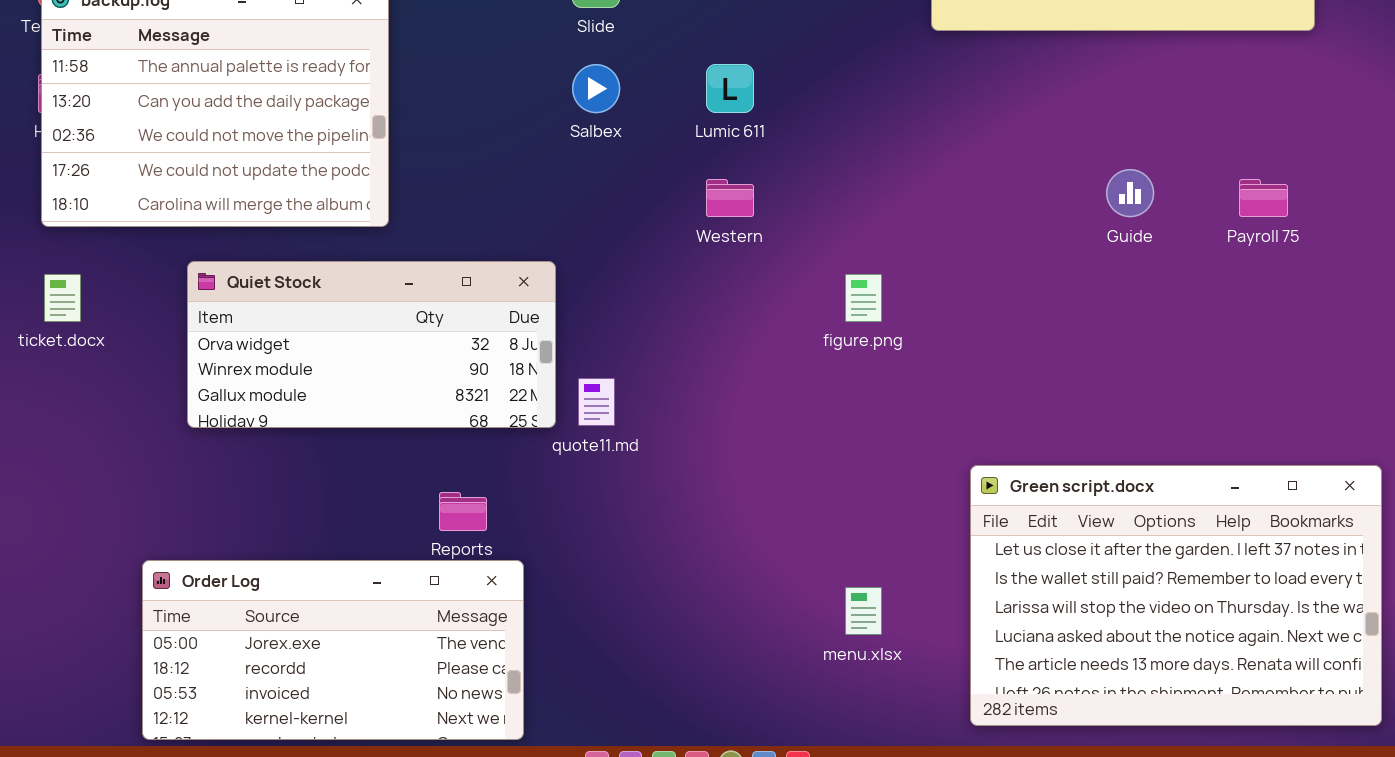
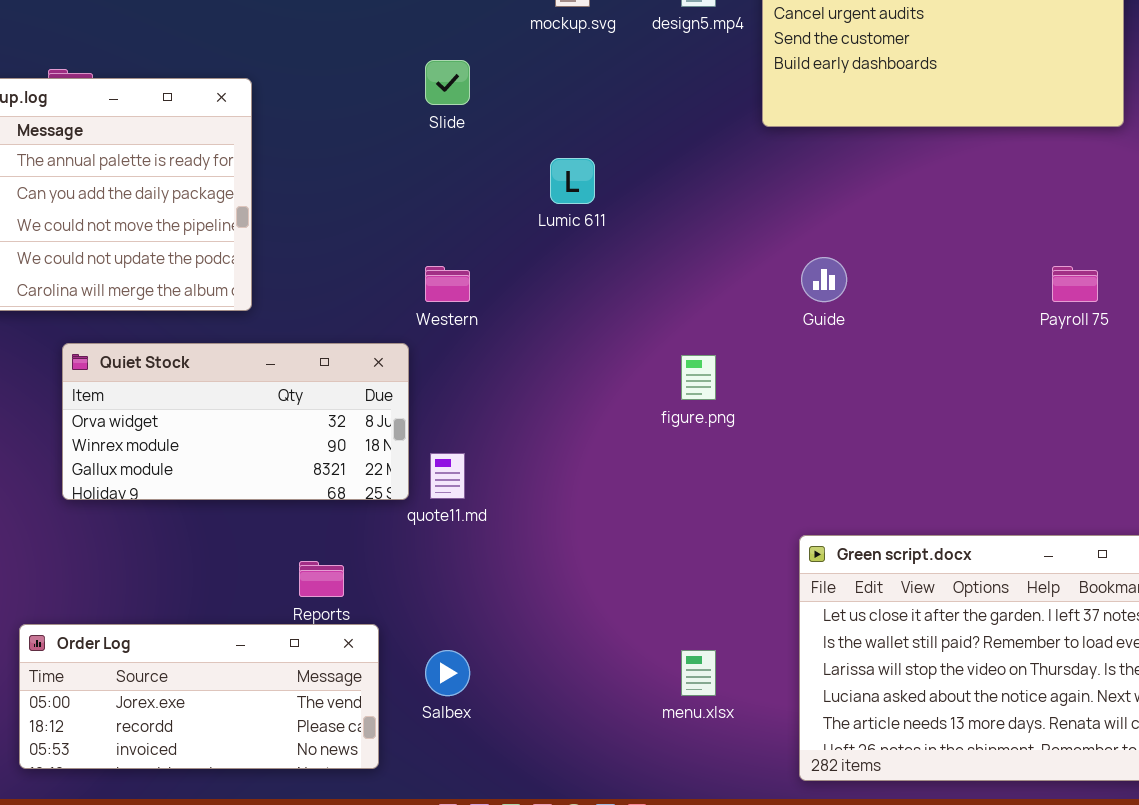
Salbex: [572,64,620,113] -> [425,650,470,696], moved
Guide: [1106,169,1154,217] -> [801,257,847,302], moved
Western: [706,179,754,217] -> [425,266,470,302], moved
Order Log: [142,560,524,740] -> [19,624,379,769], resized

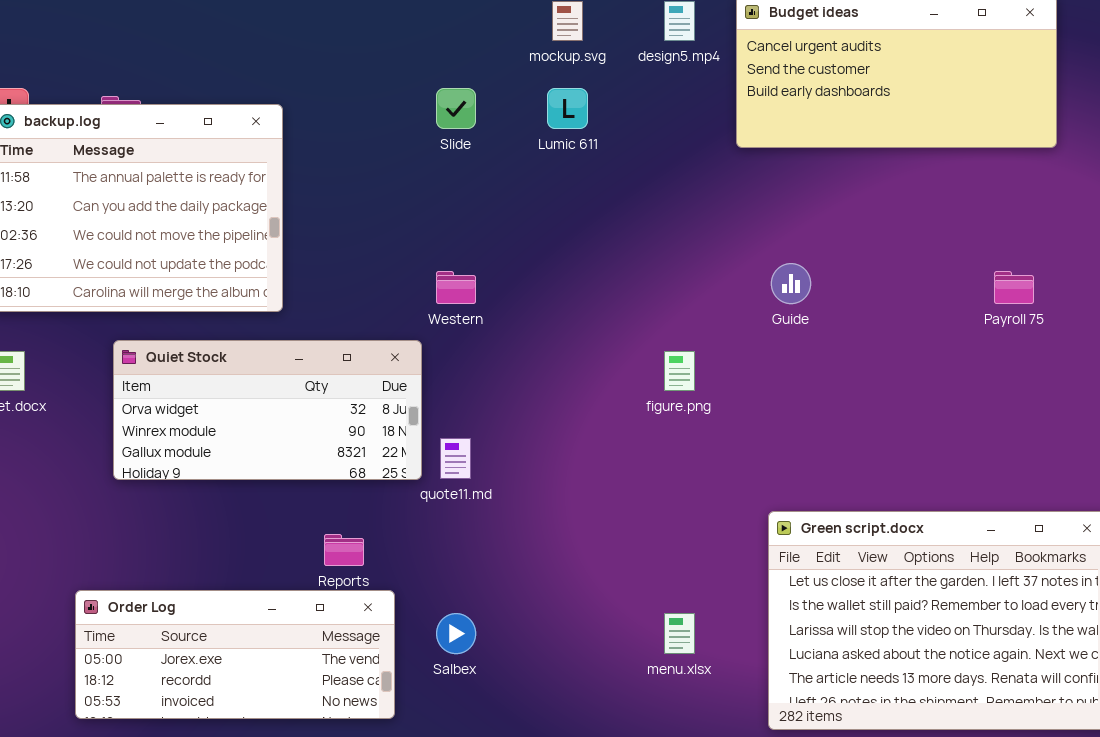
Lumic 611: [550,158,595,204] -> [547,88,588,129], moved

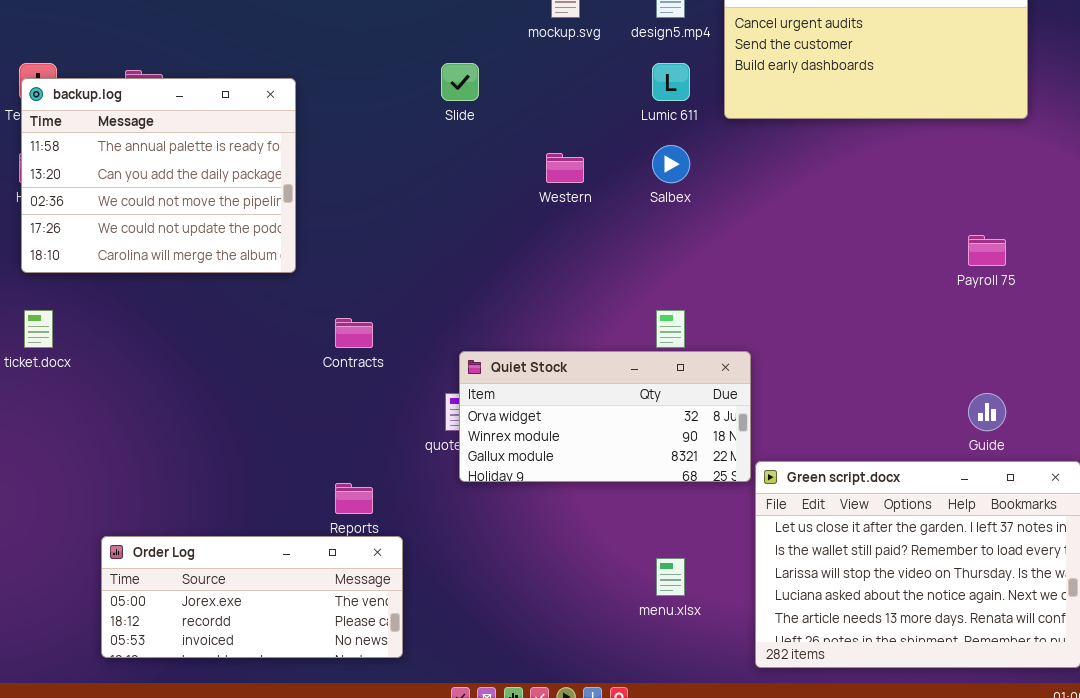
Lumic 611: [547,88,588,129] -> [652,63,690,101], moved
Guide: [771,263,811,304] -> [968,393,1006,431], moved
Western: [436,271,476,304] -> [546,153,584,183], moved
Quiet Stock: [113,340,422,480] -> [459,351,751,482], moved
Salbex: [436,613,476,654] -> [652,145,690,183], moved

